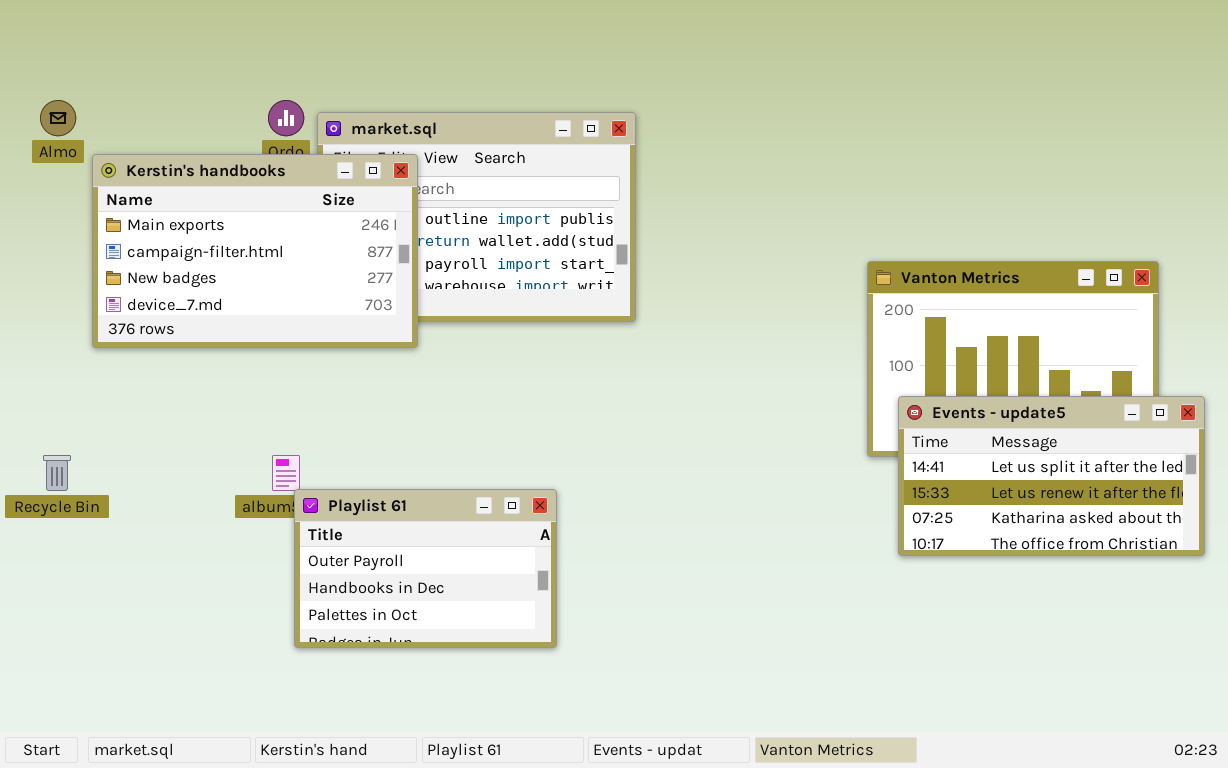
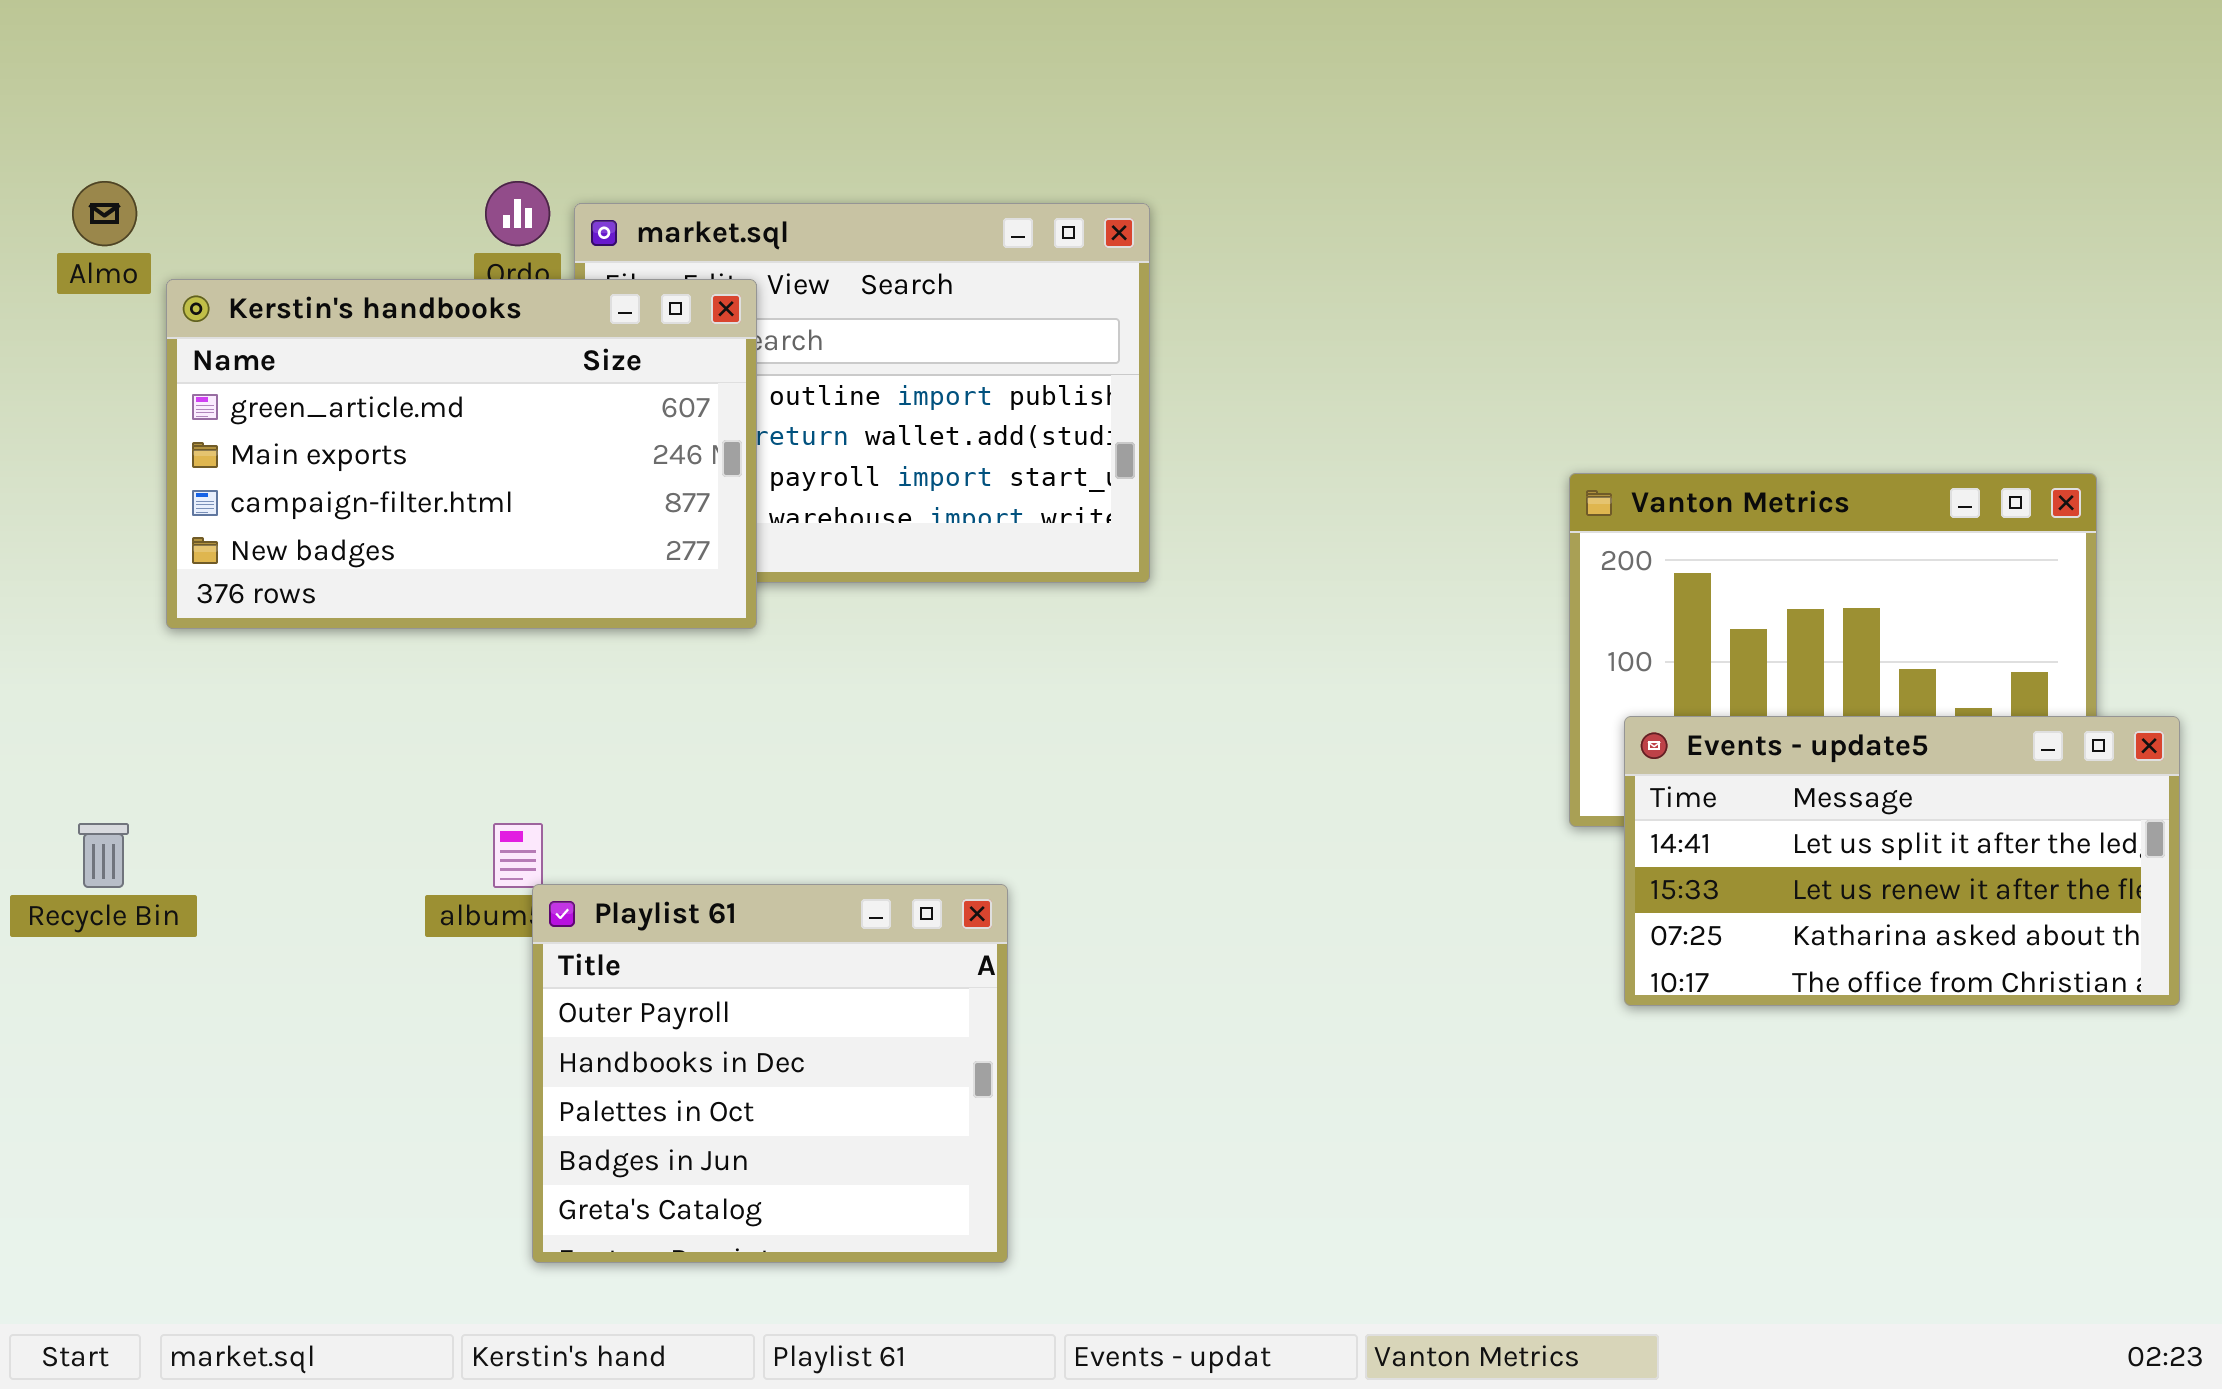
Kerstin's handbooks: [92,154,418,348] -> [166,279,757,629], scrolled up 1 row
Playlist 61: [294,489,557,648] -> [532,884,1008,1263], resized

